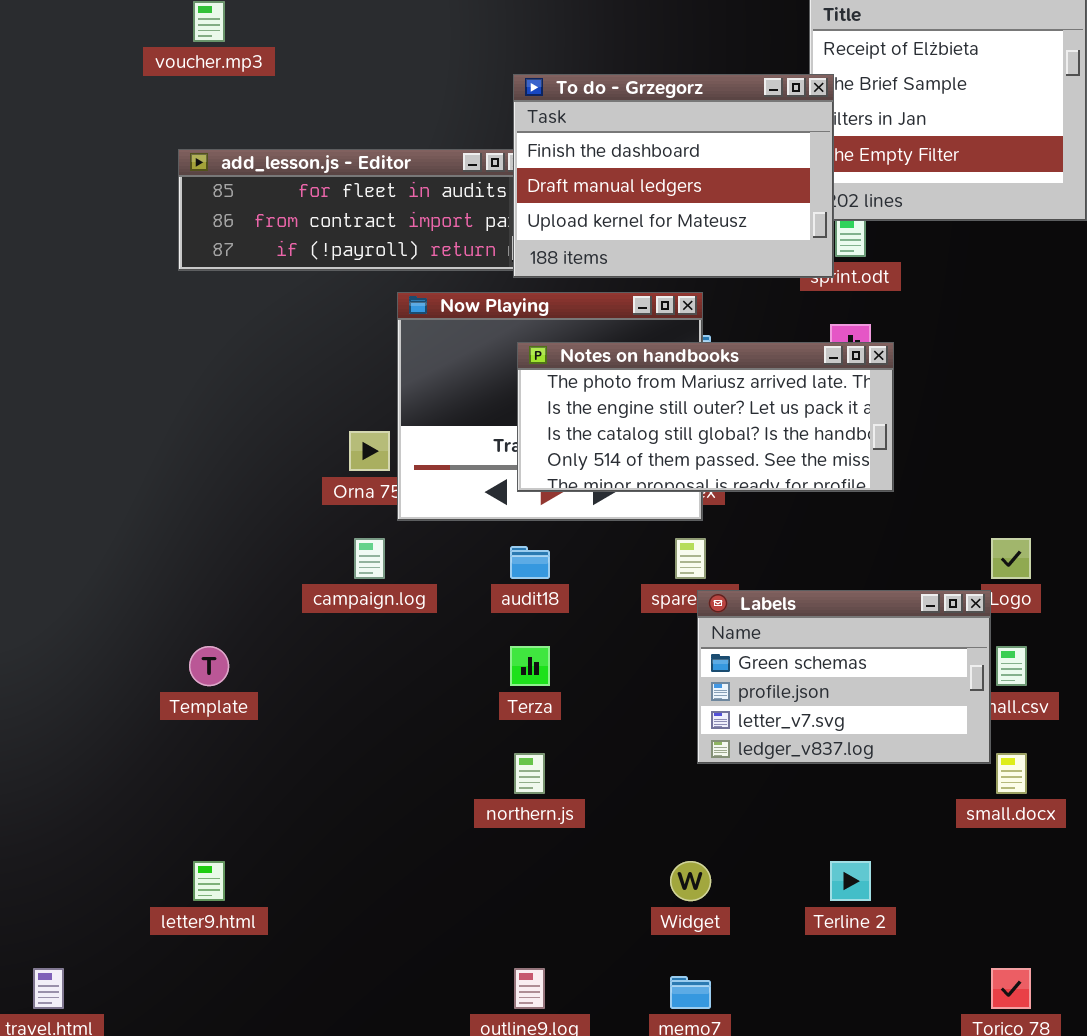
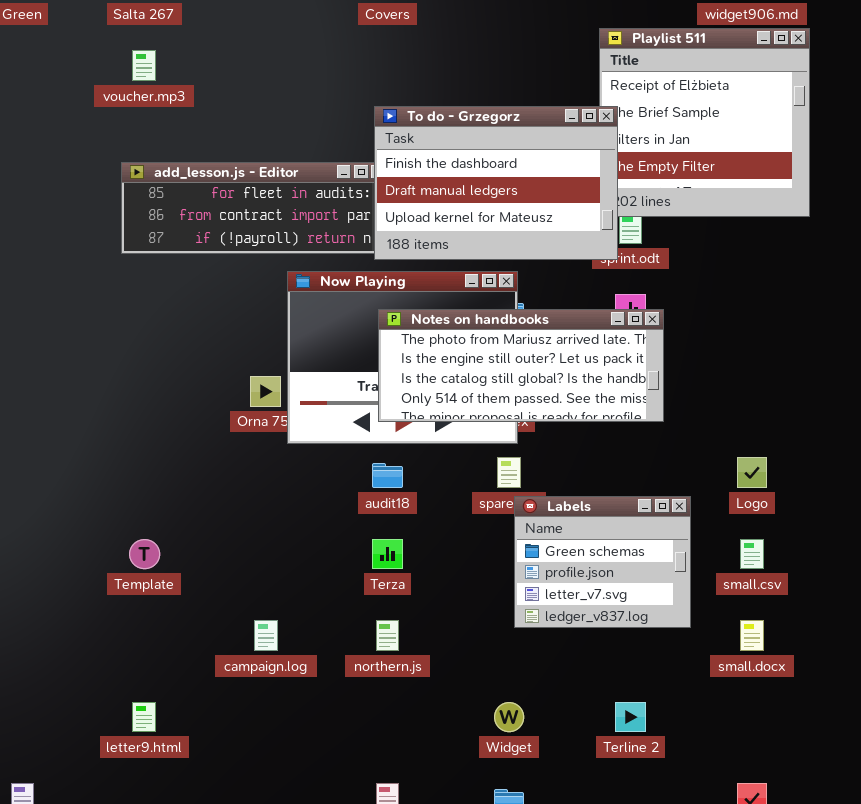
campaign.log: [354,538,385,579] -> [254,620,278,651], moved
Labels: [697,590,991,764] -> [514,496,691,628], resized

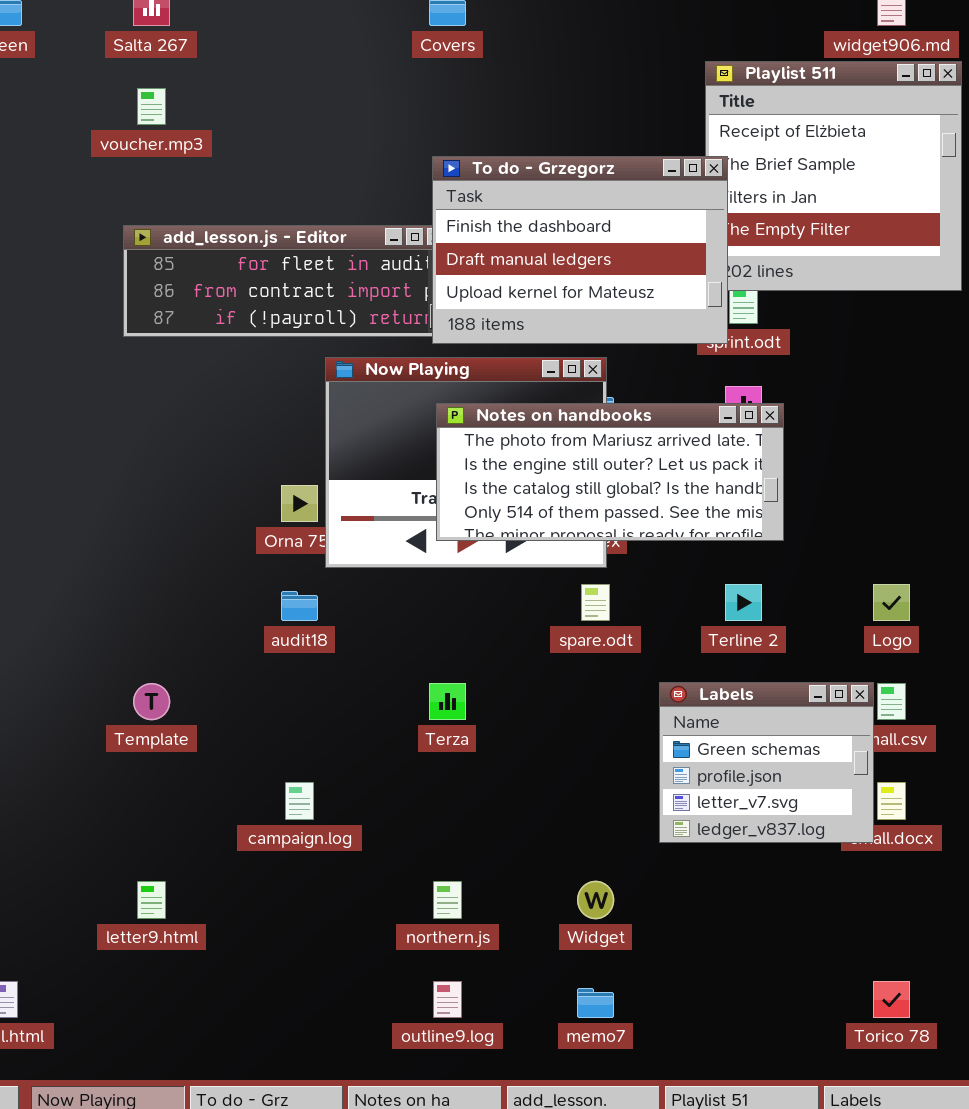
audit18: [372,463,403,488] -> [281,591,318,621], moved
Labels: [514,496,691,628] -> [659,682,874,843], moved
northern.js: [376,620,399,651] -> [433,881,462,919], moved
Terline 2: [615,702,646,732] -> [725,584,762,621], moved

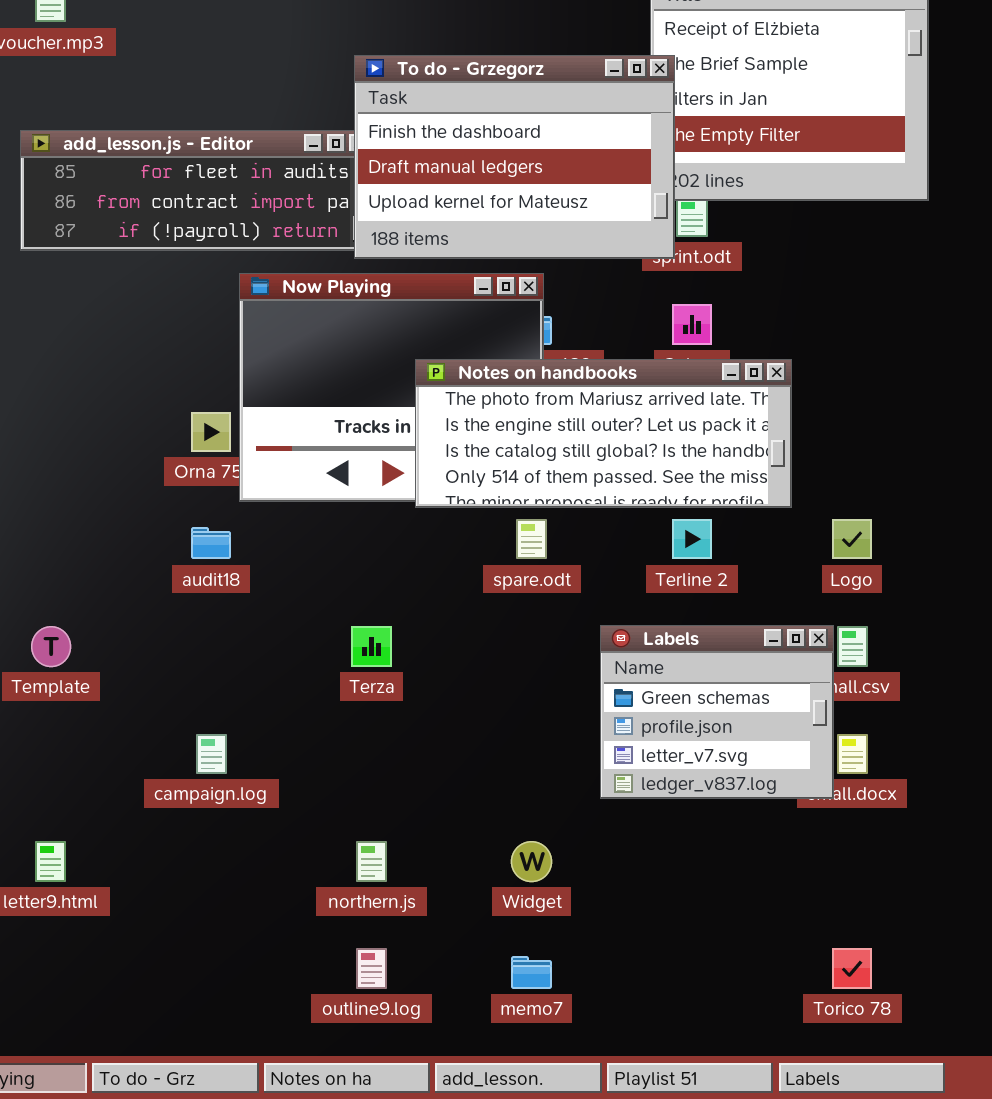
Notes on handbooks: [436,403,784,541] -> [415,359,792,508], moved

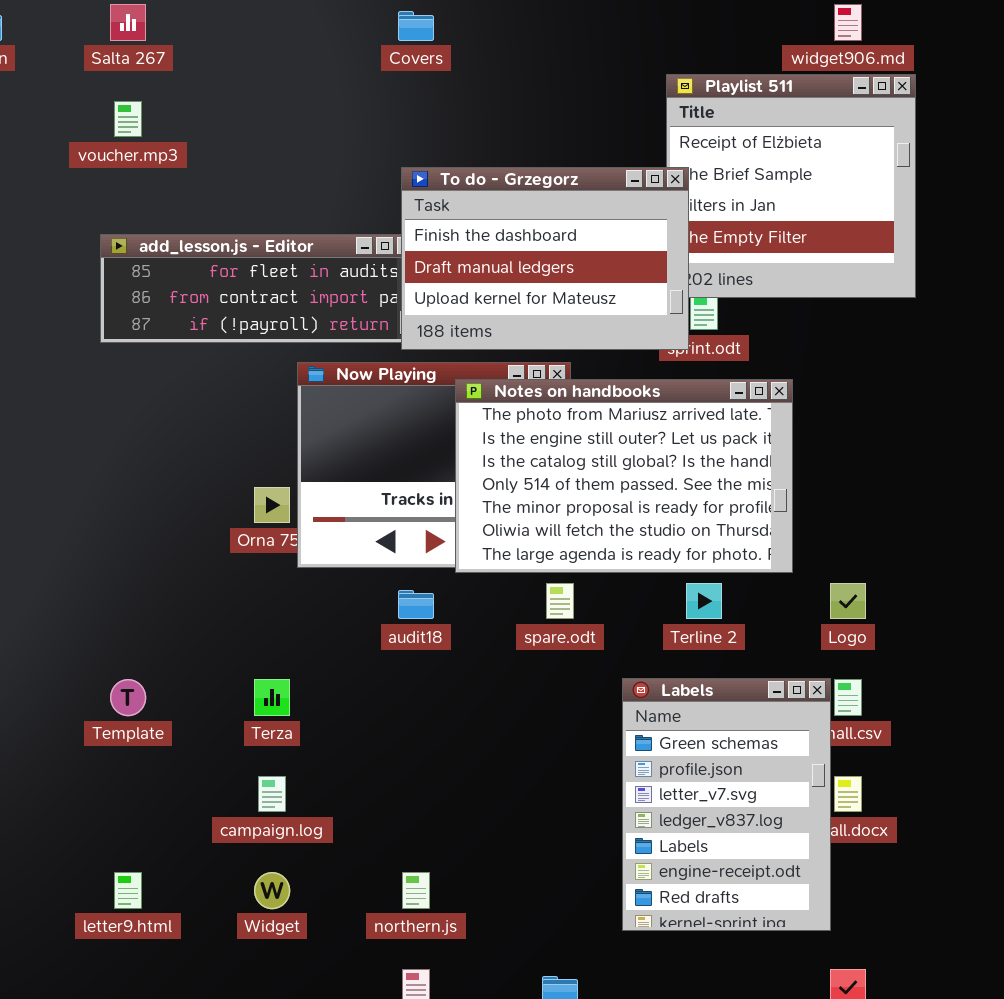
Notes on handbooks: [415,359,792,508] -> [455,379,793,573], resized
audit18: [191,527,231,559] -> [398,590,434,619], moved
Labels: [600,625,834,799] -> [622,678,831,931], resized
Terza: [351,626,392,667] -> [254,679,290,716], moved
Widget: [511,841,552,882] -> [254,872,290,909], moved

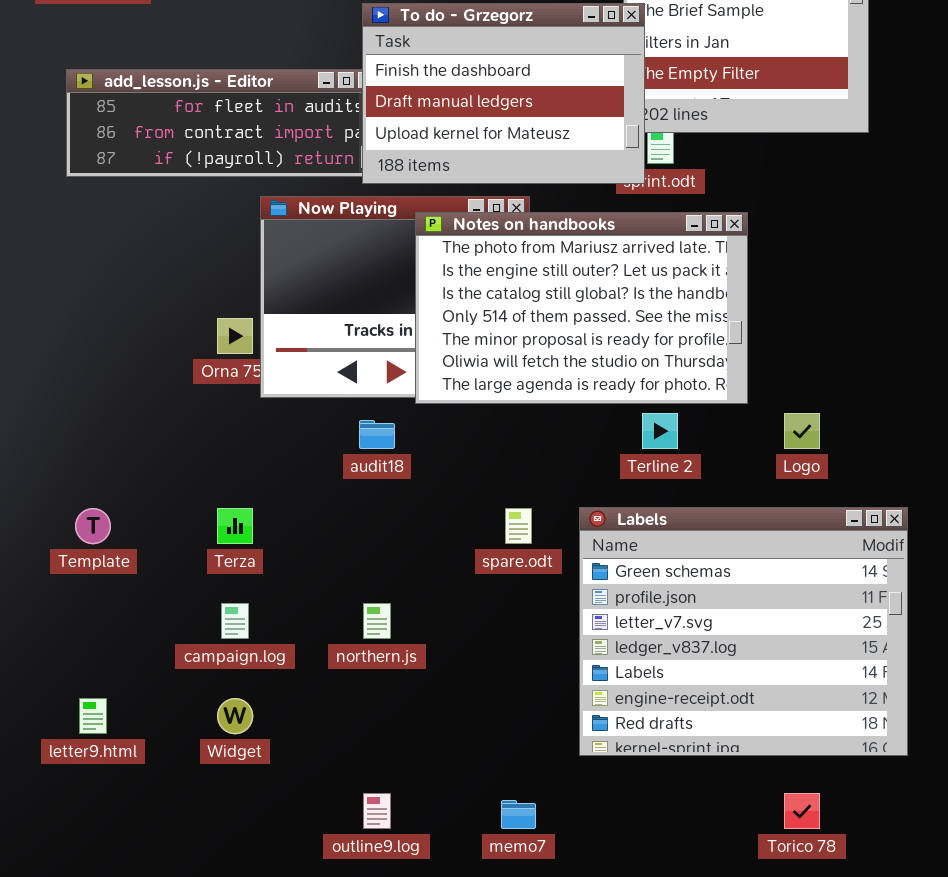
spare.odt: [546,583,574,619] -> [505,508,532,544], moved
Labels: [622,678,831,931] -> [579,507,908,756], resized
northern.js: [402,872,430,909] -> [363,603,391,639], moved

